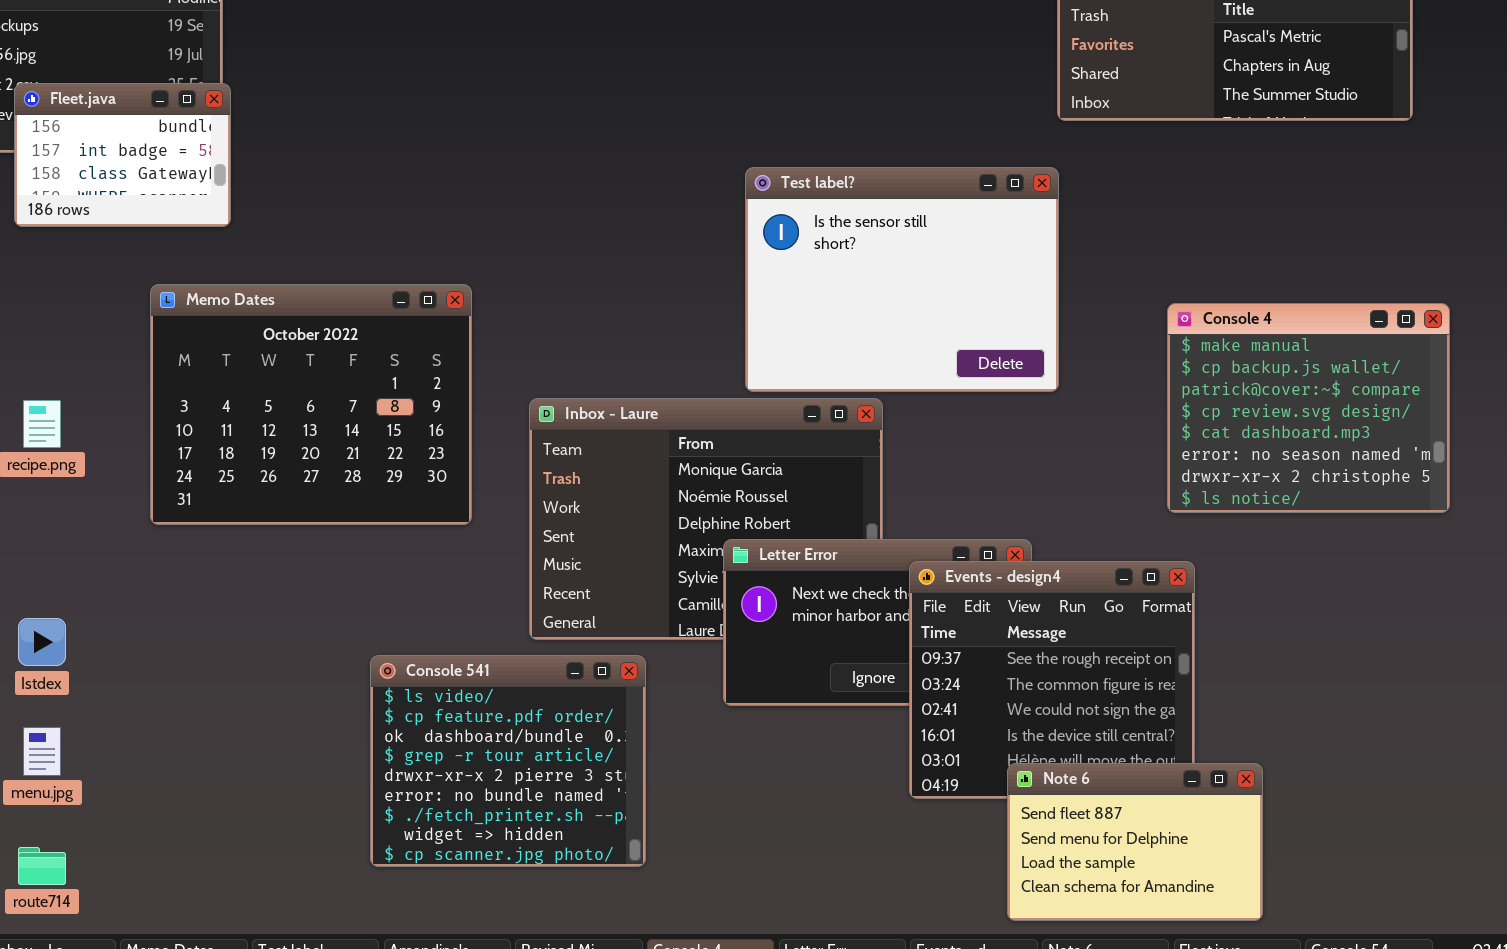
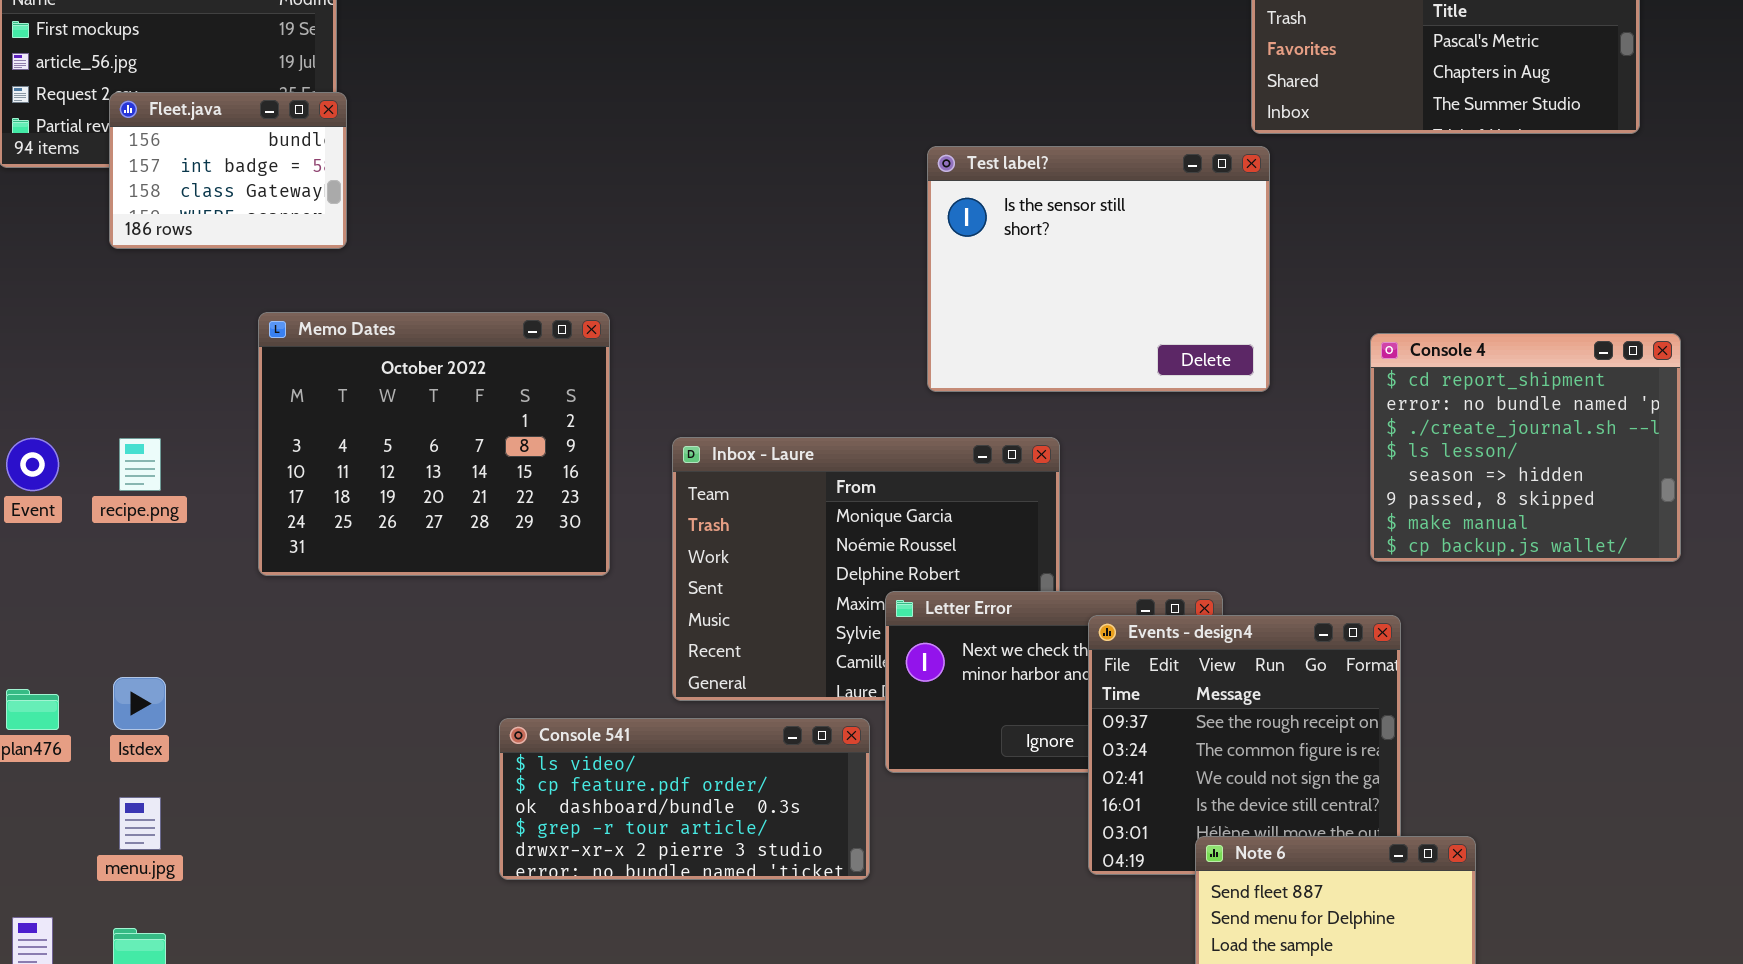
Test label?: [745,167,1059,392] -> [927,146,1270,392], moved
Console 4: [1167,303,1450,513] -> [1370,333,1681,562], scrolled up 6 rows
Console 541: [370,655,646,867] -> [499,718,870,880], resized

